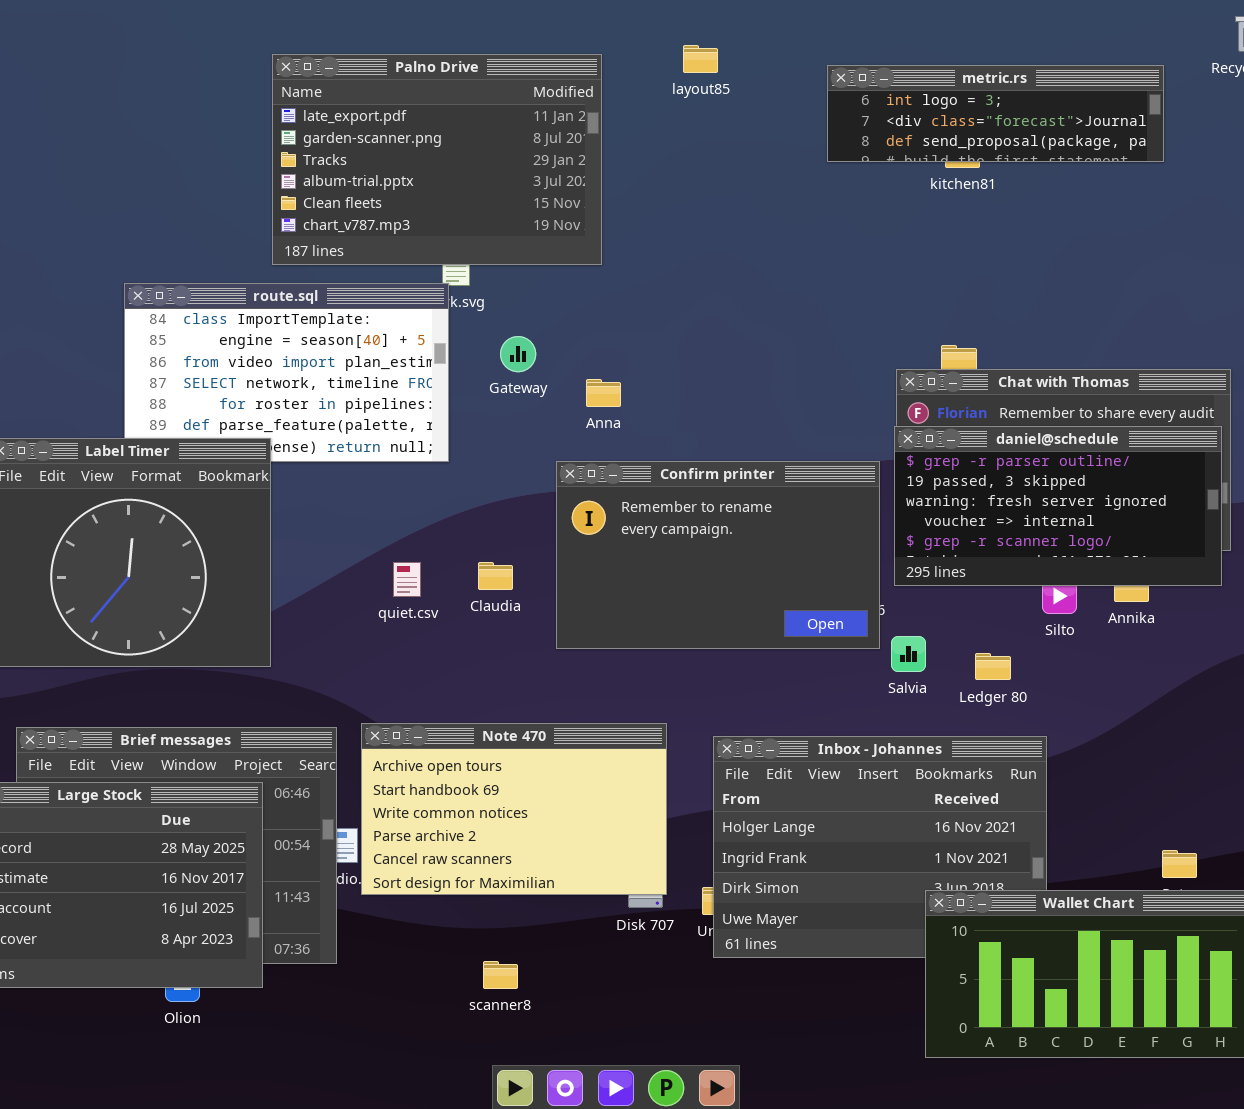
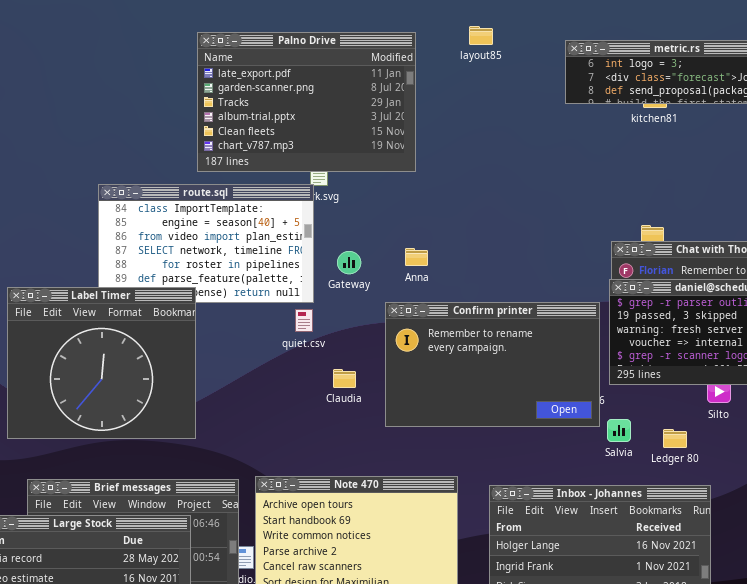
Gateway: [500,336,536,372] -> [337,251,361,274], moved
quiet.csv: [393,562,421,597] -> [295,309,313,332], moved

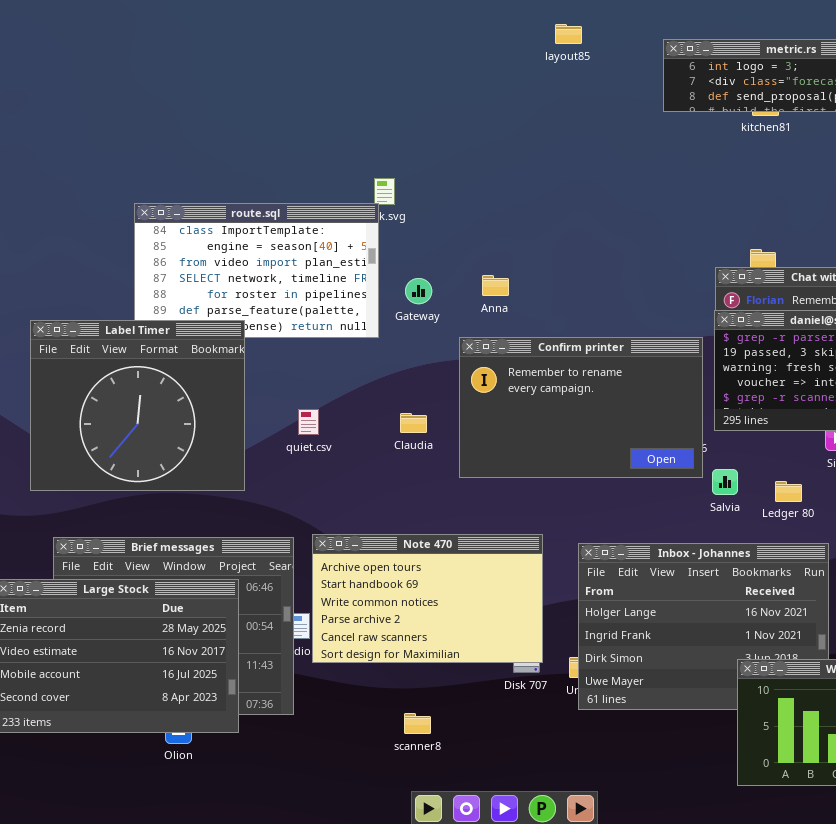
Palno Drive: [197,32,416,172] -> none, closed
quiet.csv: [295,309,313,332] -> [298,409,319,435], moved

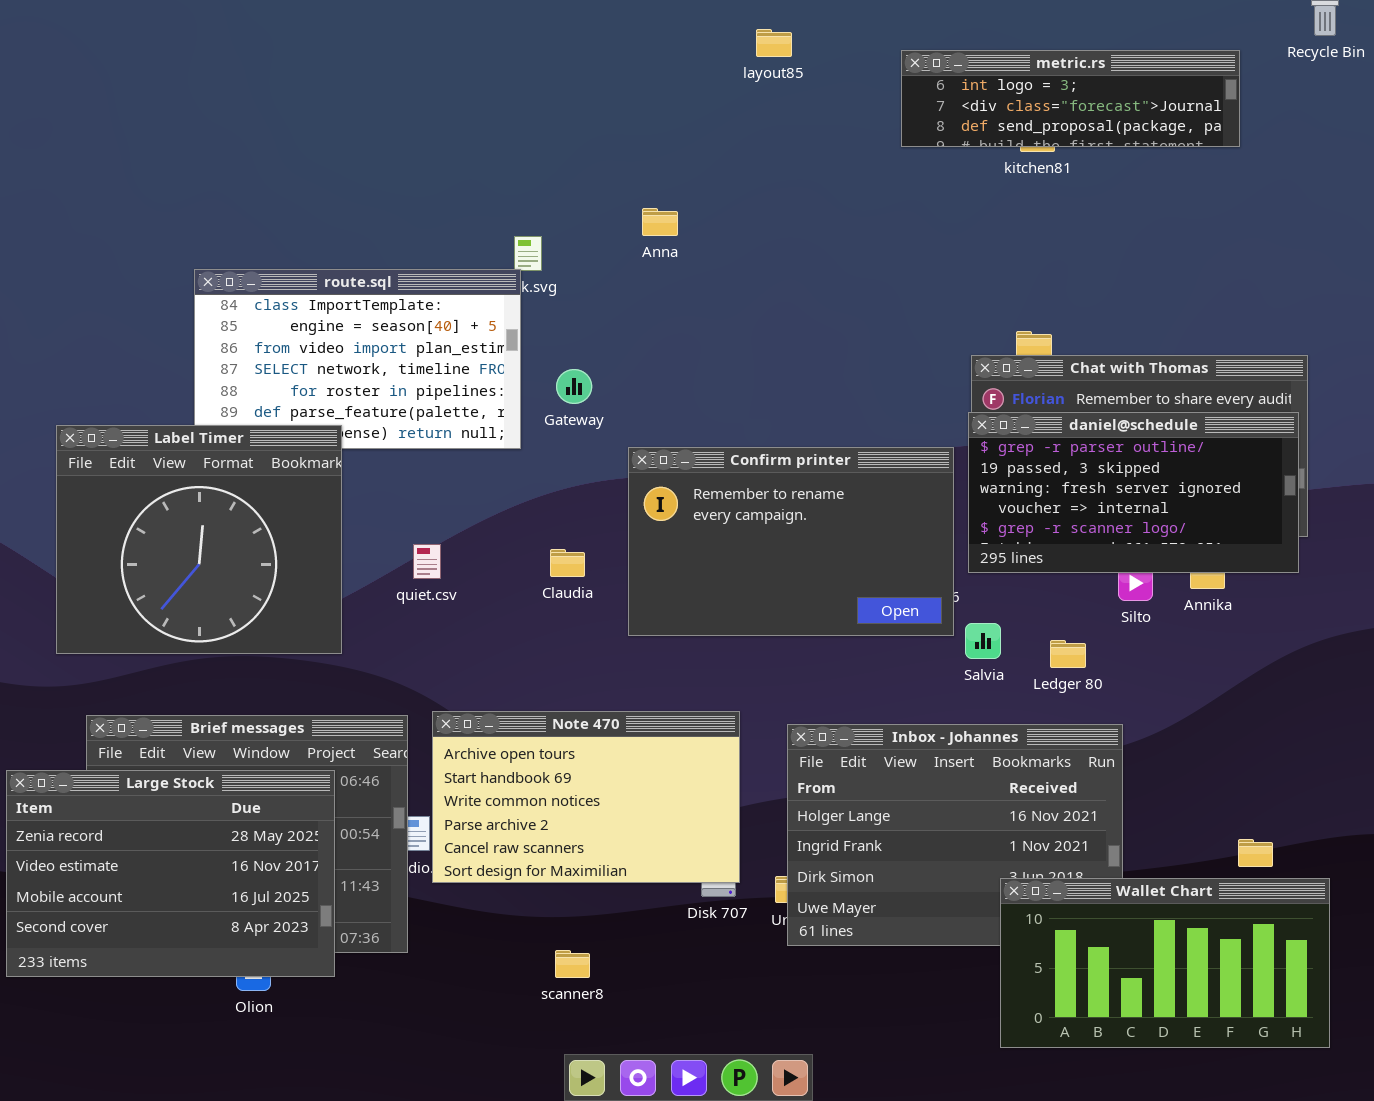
Anna: [482,275,509,296] -> [642,208,678,236], moved

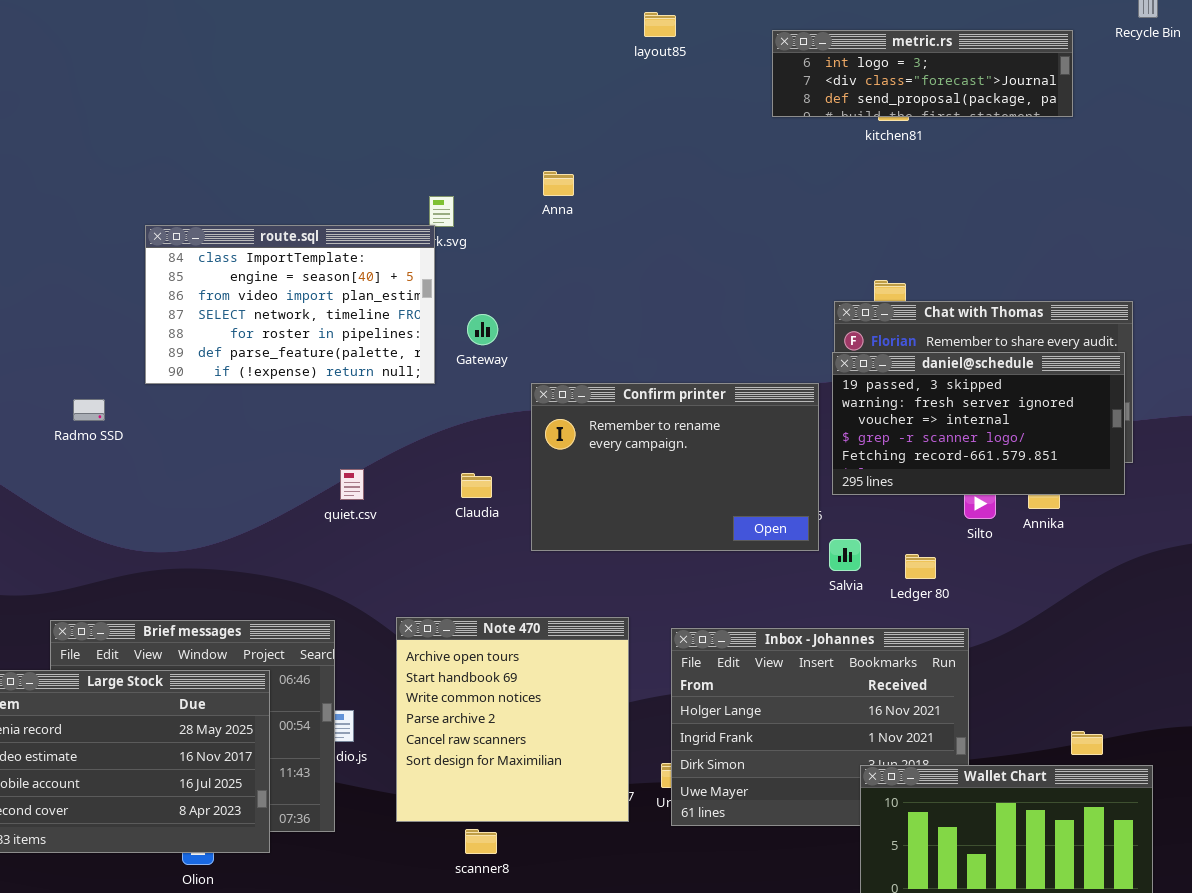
daniel@schedule: [968,412,1299,573] -> [832,352,1125,495], scrolled down 1 row
Label Timer: [56,425,342,654] -> none, closed
Note 470: [432,711,740,883] -> [396,617,629,822], resized

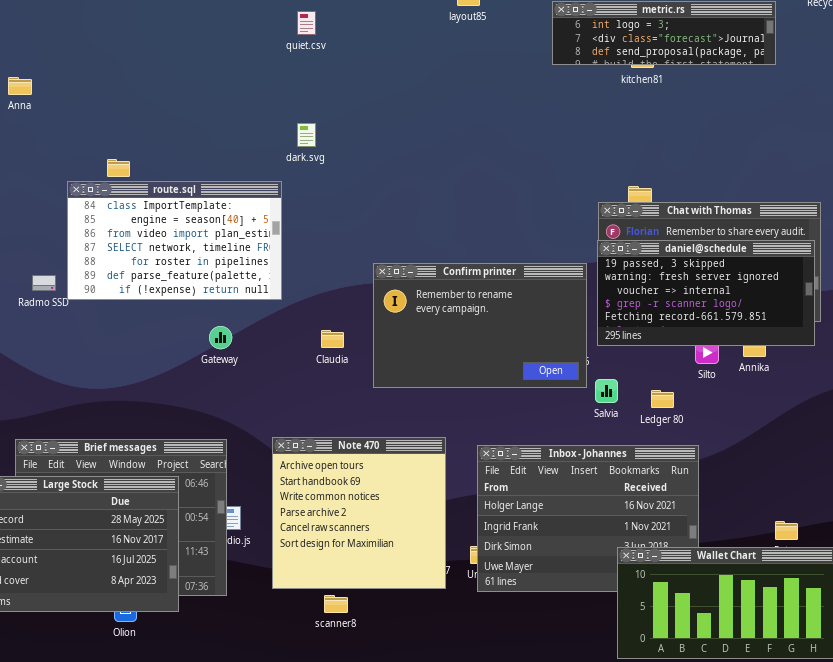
Anna: [543,171,574,196] -> [8,77,32,95], moved
route.sql: [145,225,435,384] -> [67,181,282,300], moved
Gateway: [467,314,498,345] -> [209,326,232,349], moved
quiet.csv: [340,469,364,500] -> [297,11,316,35], moved

